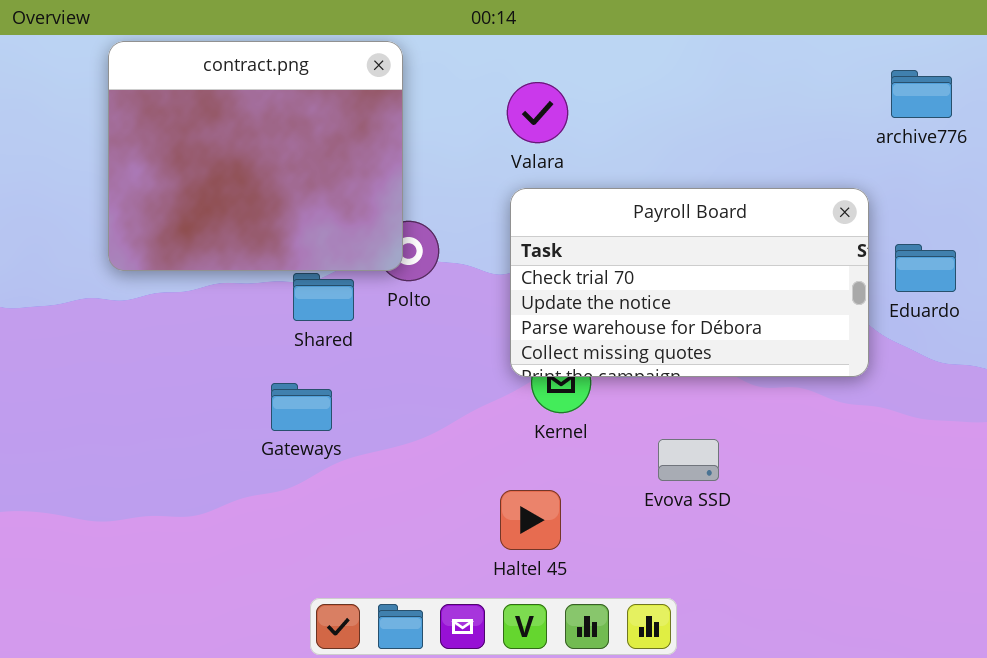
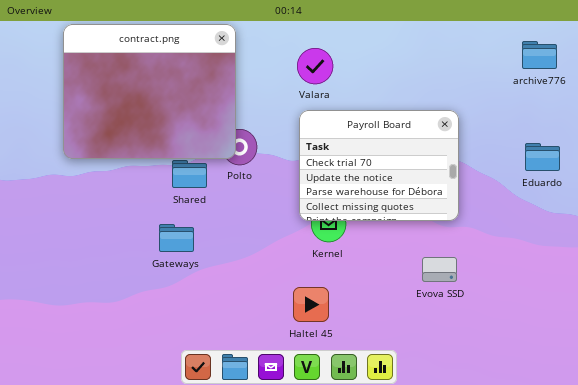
Payroll Board: [510,188,869,377] -> [299,110,459,221], resized
Evova SSD: [658,439,719,481] -> [422,257,457,282], moved

